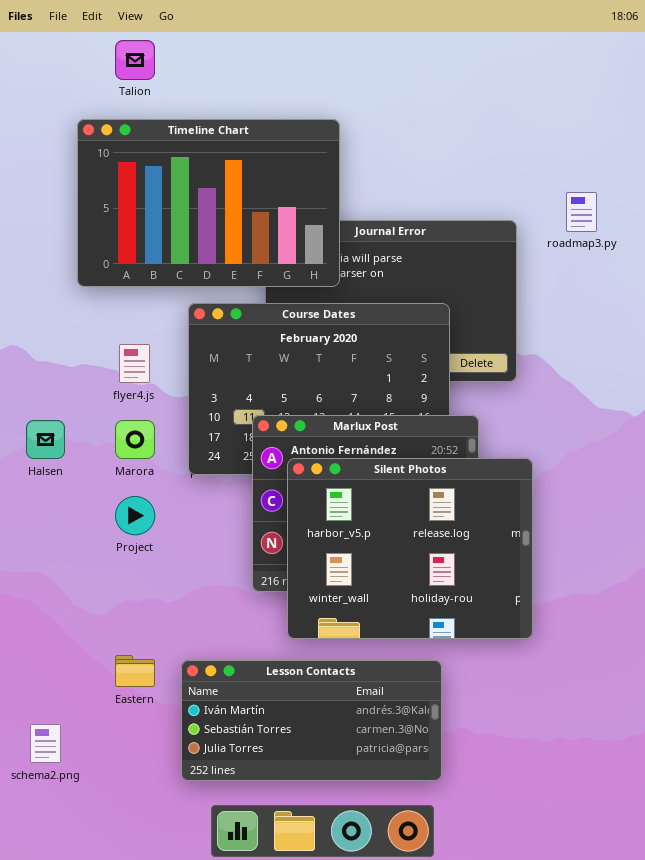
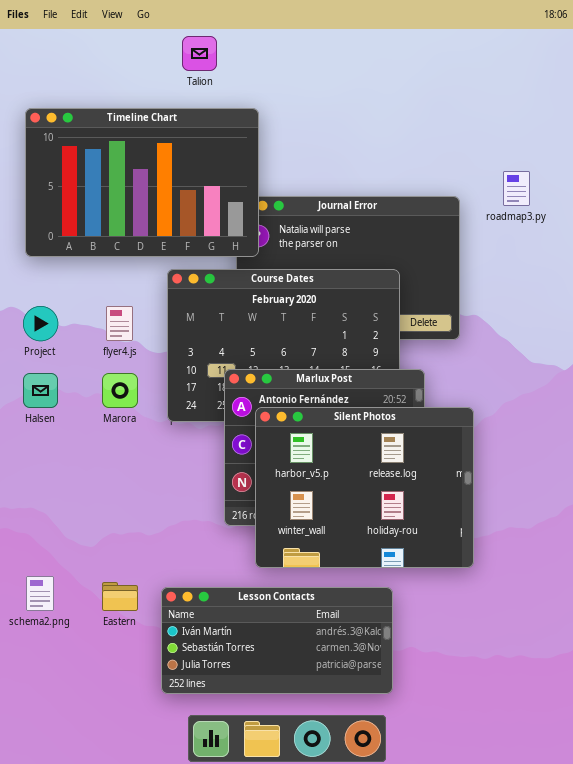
Talion: [115,40,155,80] -> [182,36,217,71], moved
Timeline Chart: [77,119,340,287] -> [25,108,259,257], moved
Project: [115,496,155,535] -> [23,306,58,341], moved
schema2.png: [30,724,61,763] -> [26,576,54,611], moved

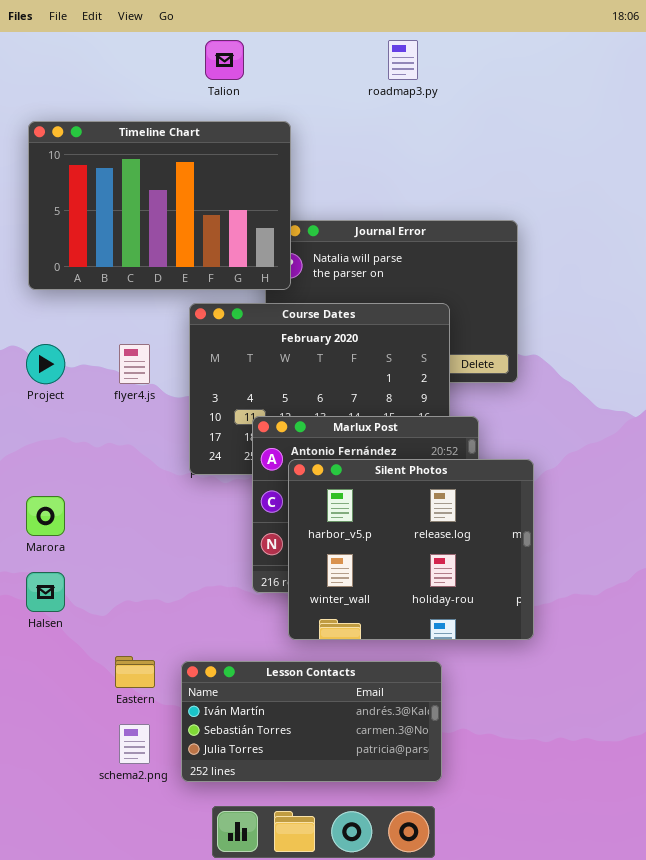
roadmap3.py: [503,171,530,206] -> [388,40,418,80], moved
Halsen: [23,373,58,408] -> [26,572,65,612], moved
Marora: [102,373,138,408] -> [26,496,65,536], moved
schema2.png: [26,576,54,611] -> [119,724,150,764], moved

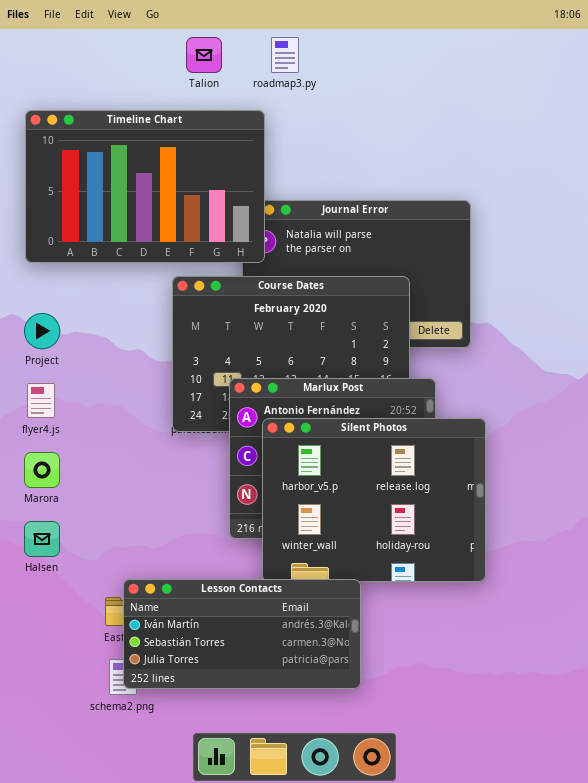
roadmap3.py: [388,40,418,80] -> [271,37,299,73], moved
flyer4.js: [119,344,150,384] -> [27,383,55,418], moved
Lesson Contacts: [181,661,442,782] -> [123,579,361,689], moved

